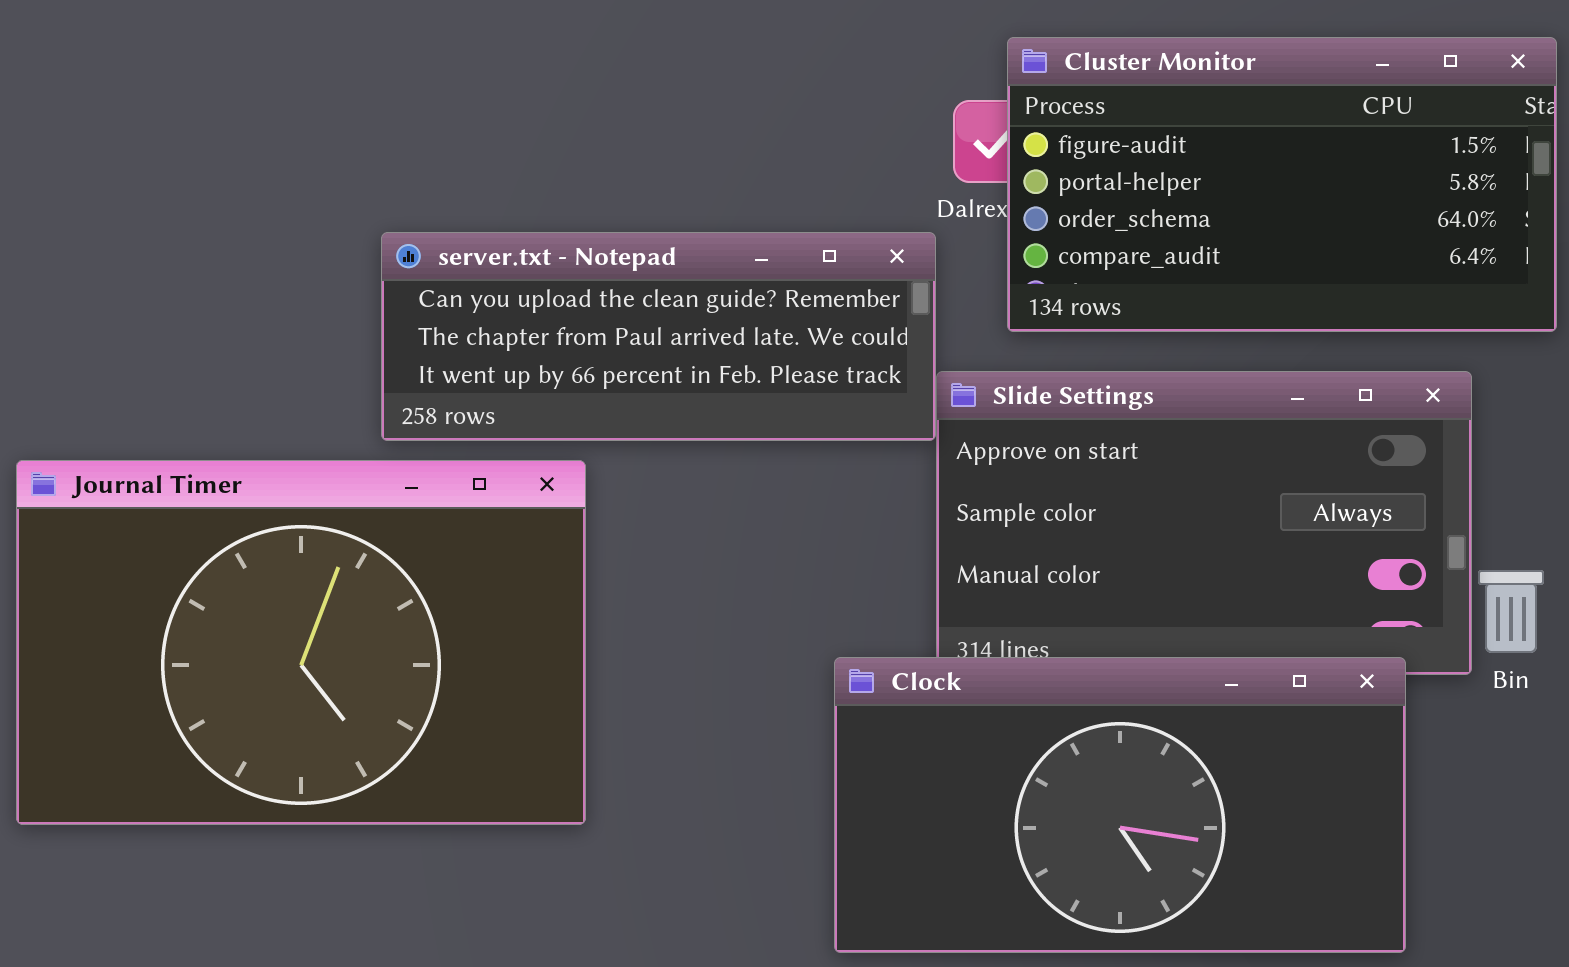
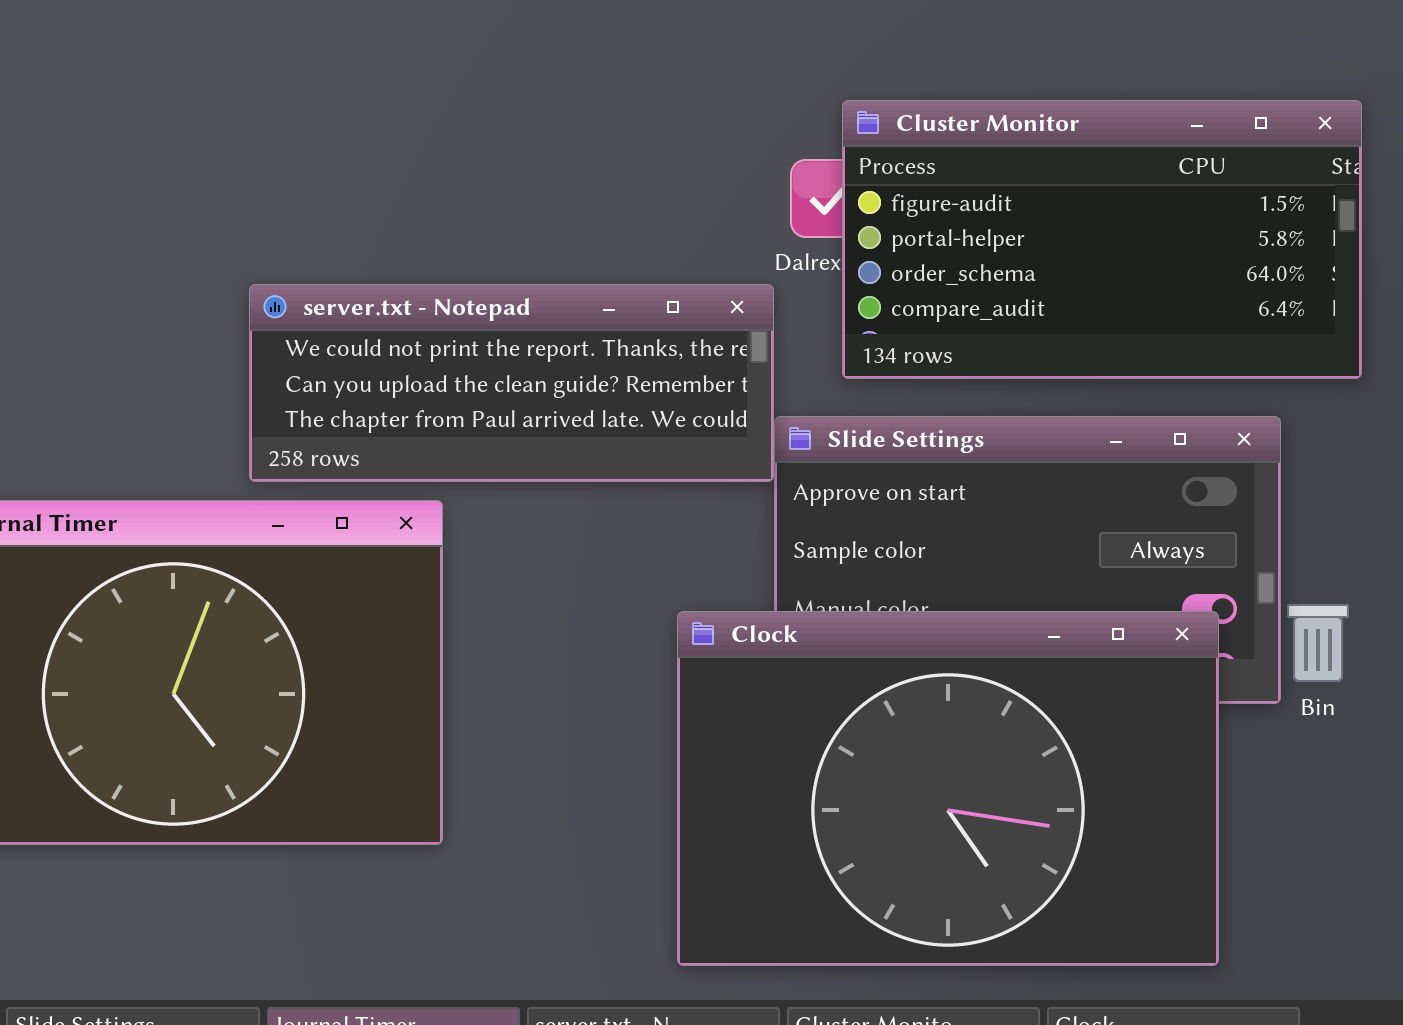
server.txt - Notepad: [381,232,936,441] -> [249,284,774,482], scrolled up 1 row
Clock: [834,657,1406,953] -> [677,611,1219,966], resized

